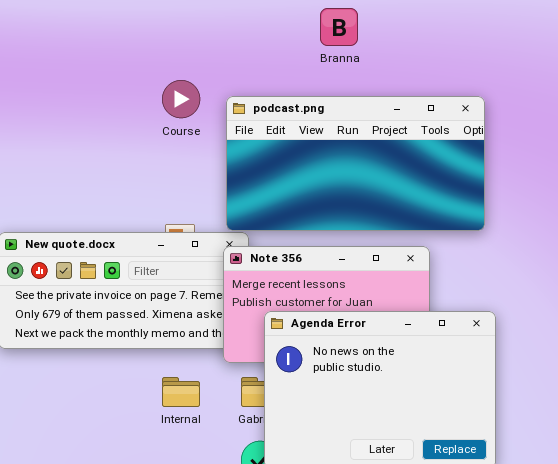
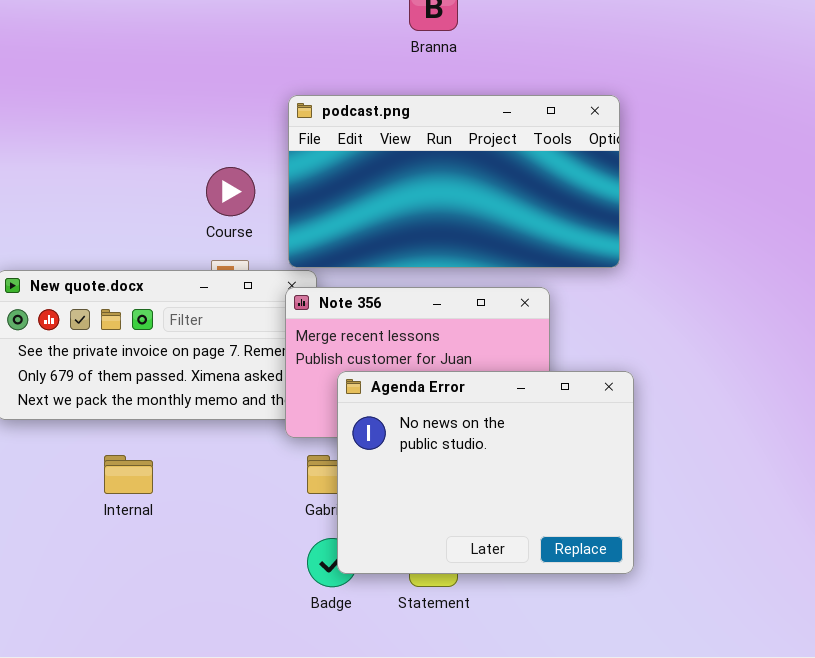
Course: [162,80,200,118] -> [206,167,255,216], moved
Internal: [162,377,200,407] -> [104,455,153,494], moved

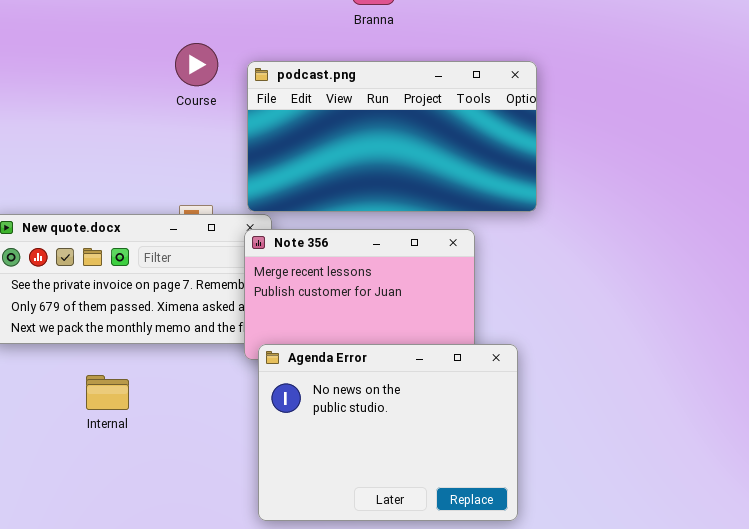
Course: [206,167,255,216] -> [175,43,218,86], moved
Agenda Error: [337,371,634,574] -> [258,344,518,521], moved

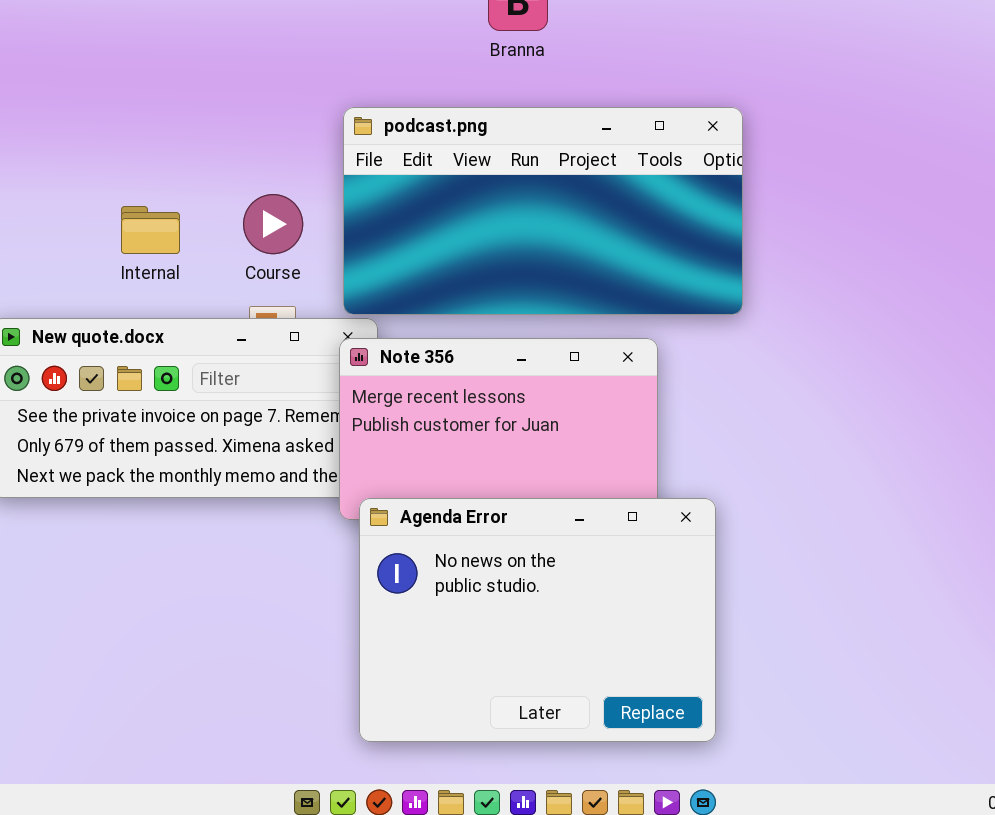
Course: [175,43,218,86] -> [243,194,303,254], moved
Internal: [86,375,129,410] -> [121,206,180,254], moved

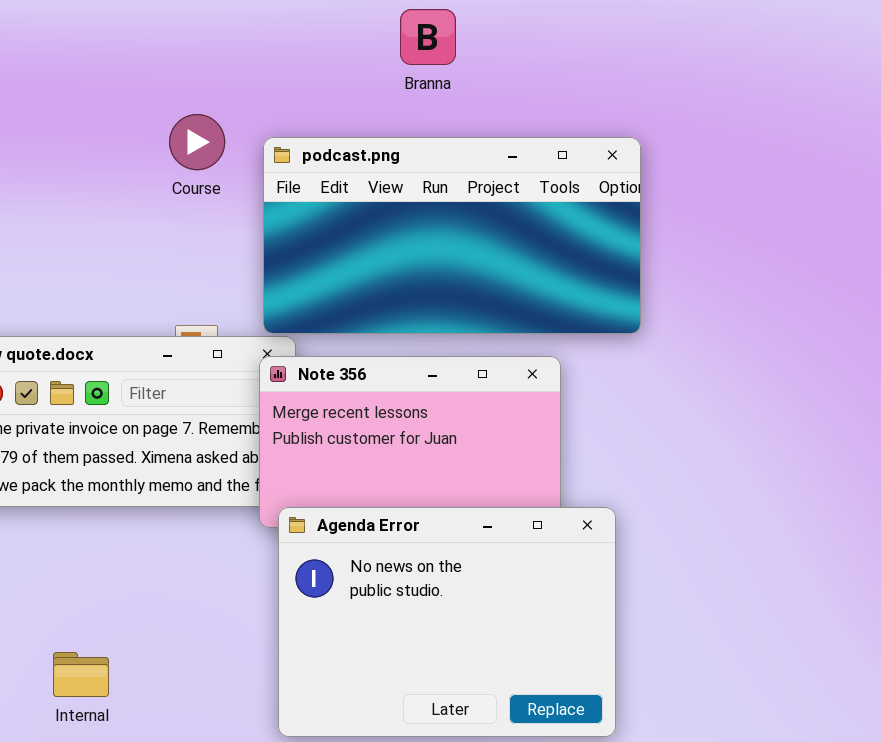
Course: [243,194,303,254] -> [169,114,225,170], moved
Internal: [121,206,180,254] -> [53,652,109,697], moved

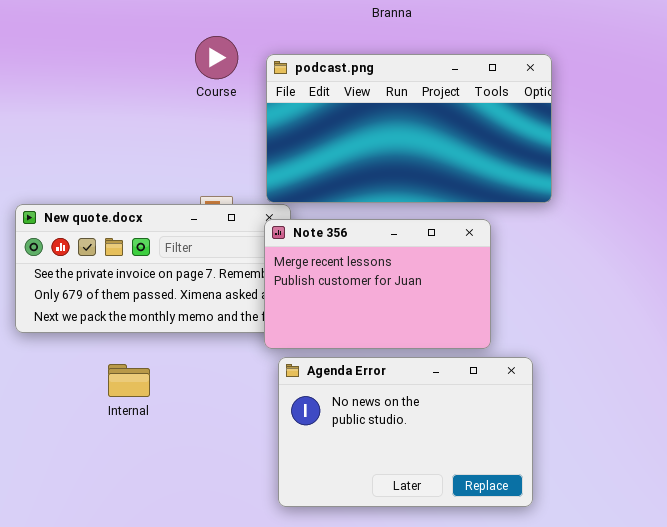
Agenda Error: [278,507,616,737] -> [278,357,533,507], resized
Internal: [53,652,109,697] -> [108,364,150,397], moved

